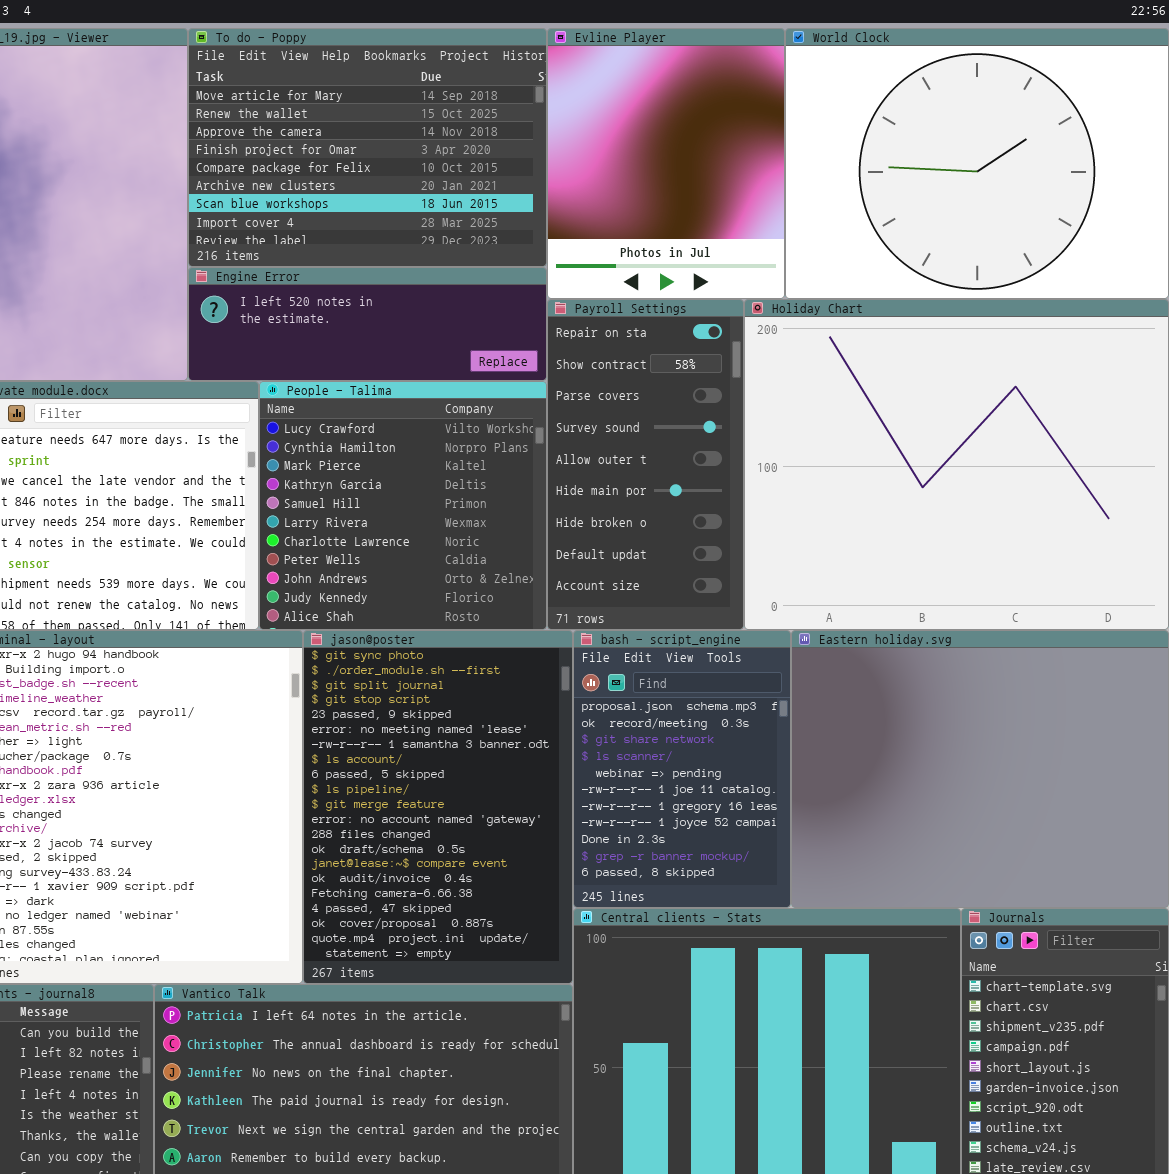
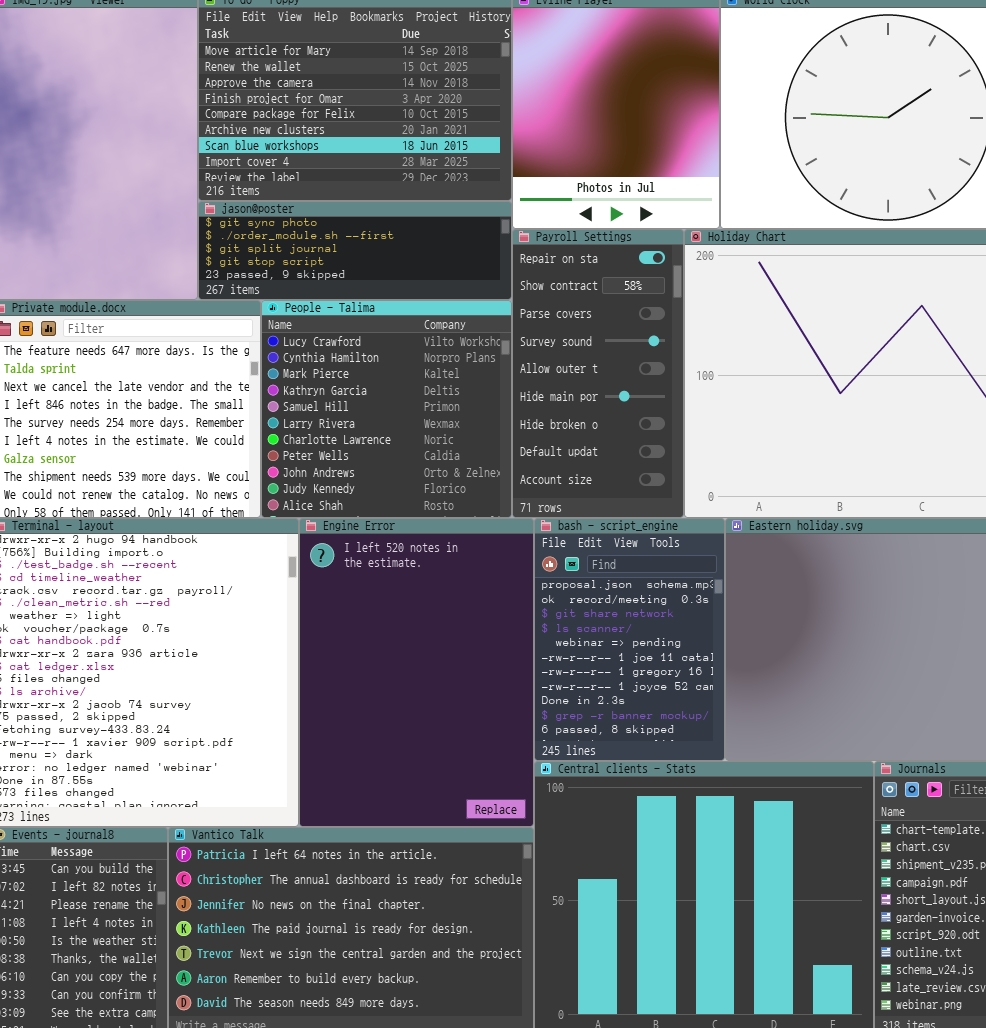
Engine Error: [188,267,547,381] -> [299,518,534,827], moved, resized
jason@poster: [303,630,573,984] -> [198,201,512,300], moved, resized

